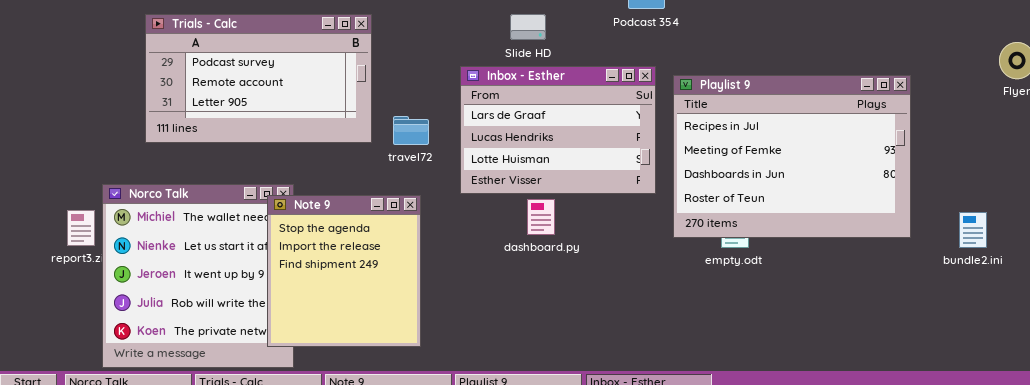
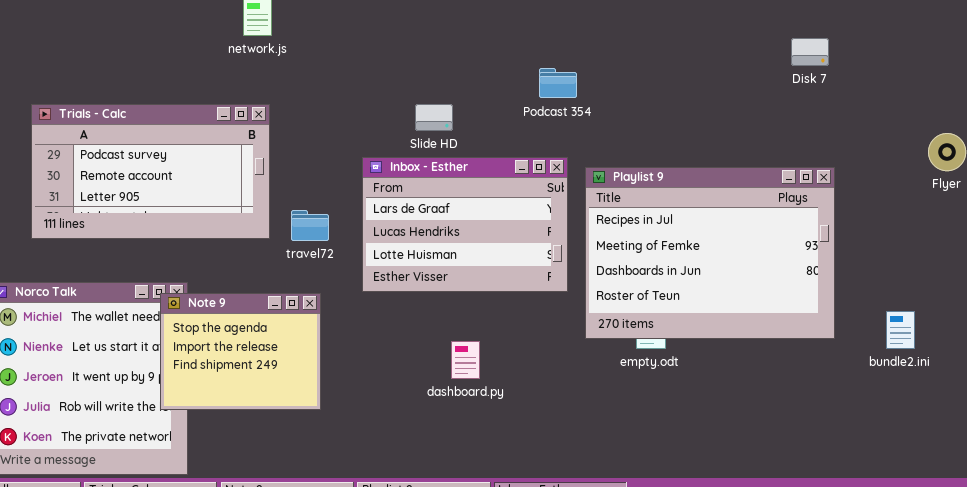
Note 9: [267,195,421,347] -> [160,293,321,410], resized
dashboard.py: [527,199,555,235] -> [451,341,480,379], moved

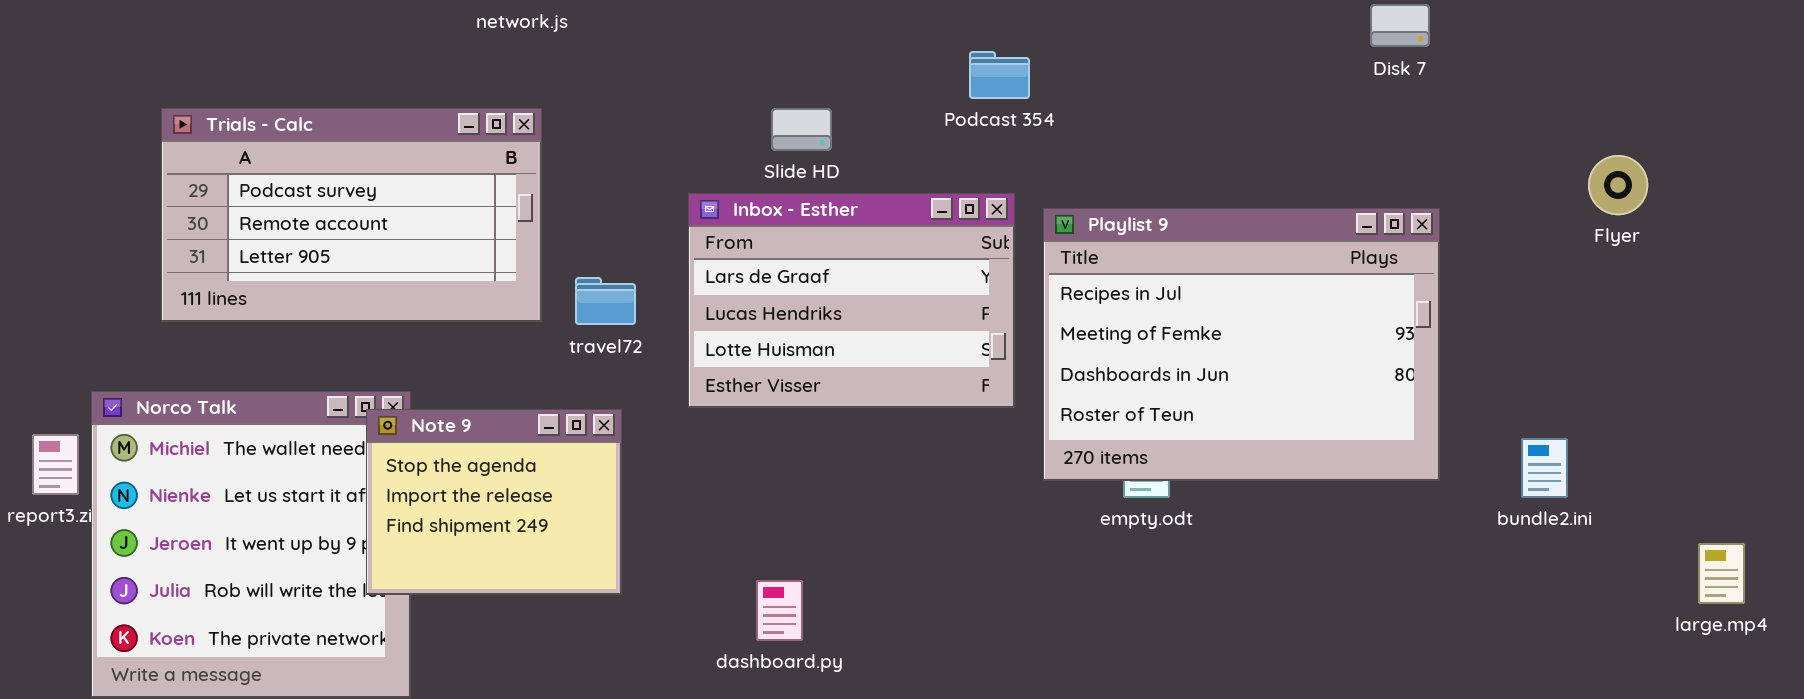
dashboard.py: [451,341,480,379] -> [756,580,803,641], moved

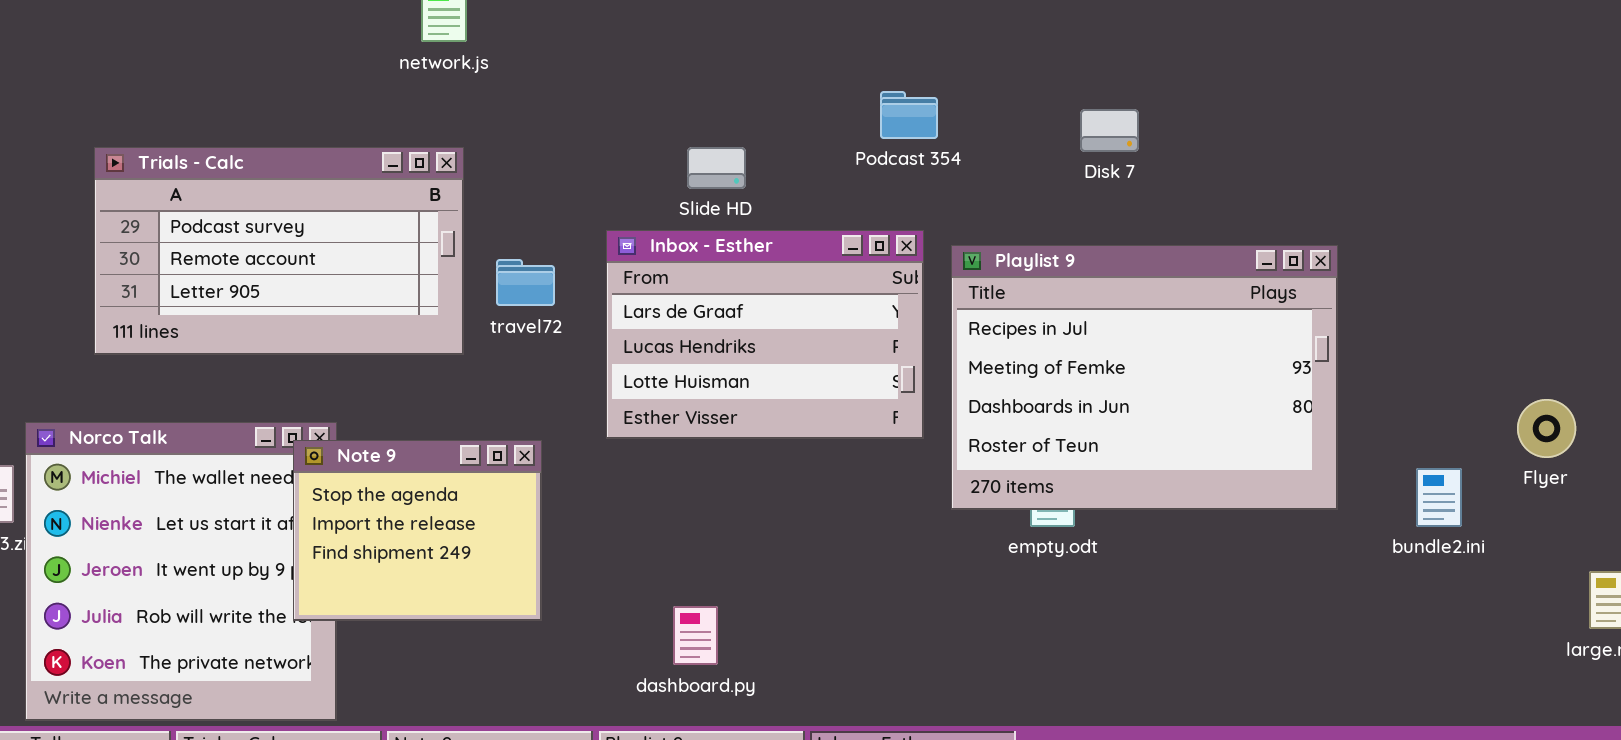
Disk 7: [1370,4,1430,47] -> [1080,109,1139,152], moved
Flyer: [1588,155,1648,215] -> [1517,399,1576,458], moved
travel72: [575,277,636,325] -> [496,259,555,306], moved

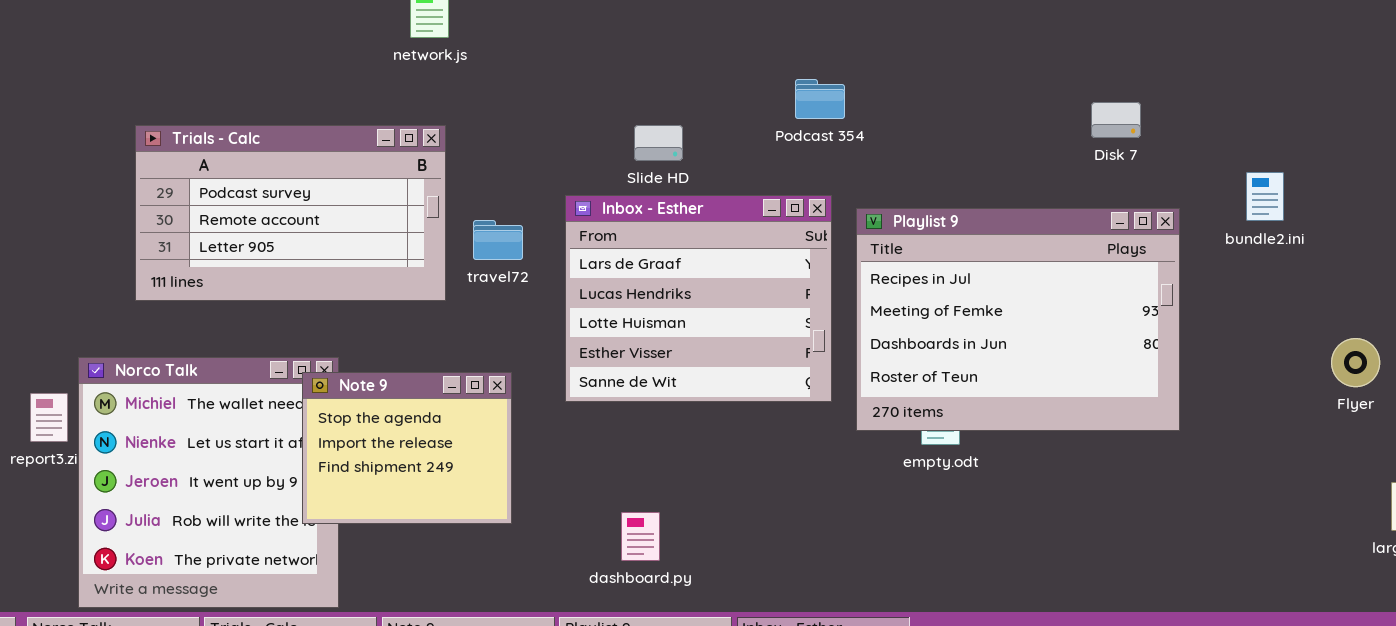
Disk 7: [1080,109,1139,152] -> [1091,102,1141,138], moved
Inbox - Esther: [606,230,924,439] -> [565,195,832,402], resized
bundle2.ini: [1416,468,1462,527] -> [1246,172,1284,221], moved

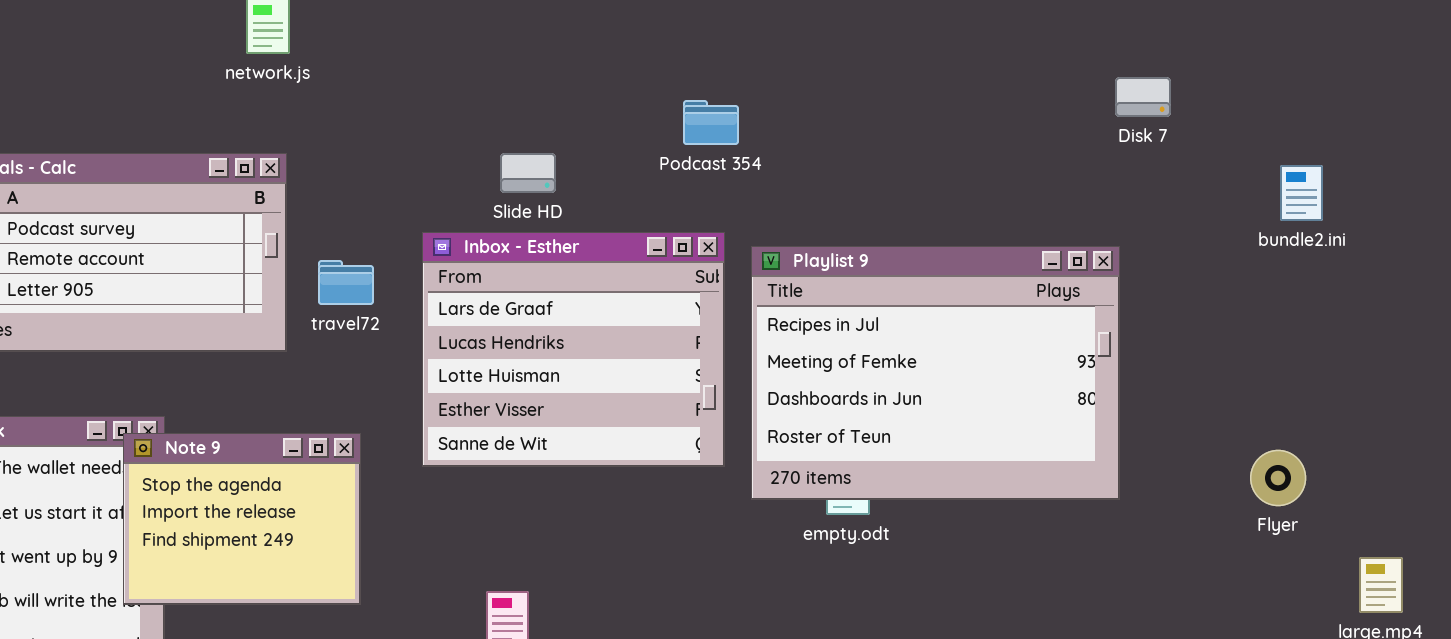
Disk 7: [1091,102,1141,138] -> [1115,77,1171,117], moved
bundle2.ini: [1246,172,1284,221] -> [1280,165,1323,221], moved
Flyer: [1331,338,1380,387] -> [1250,450,1306,506], moved

